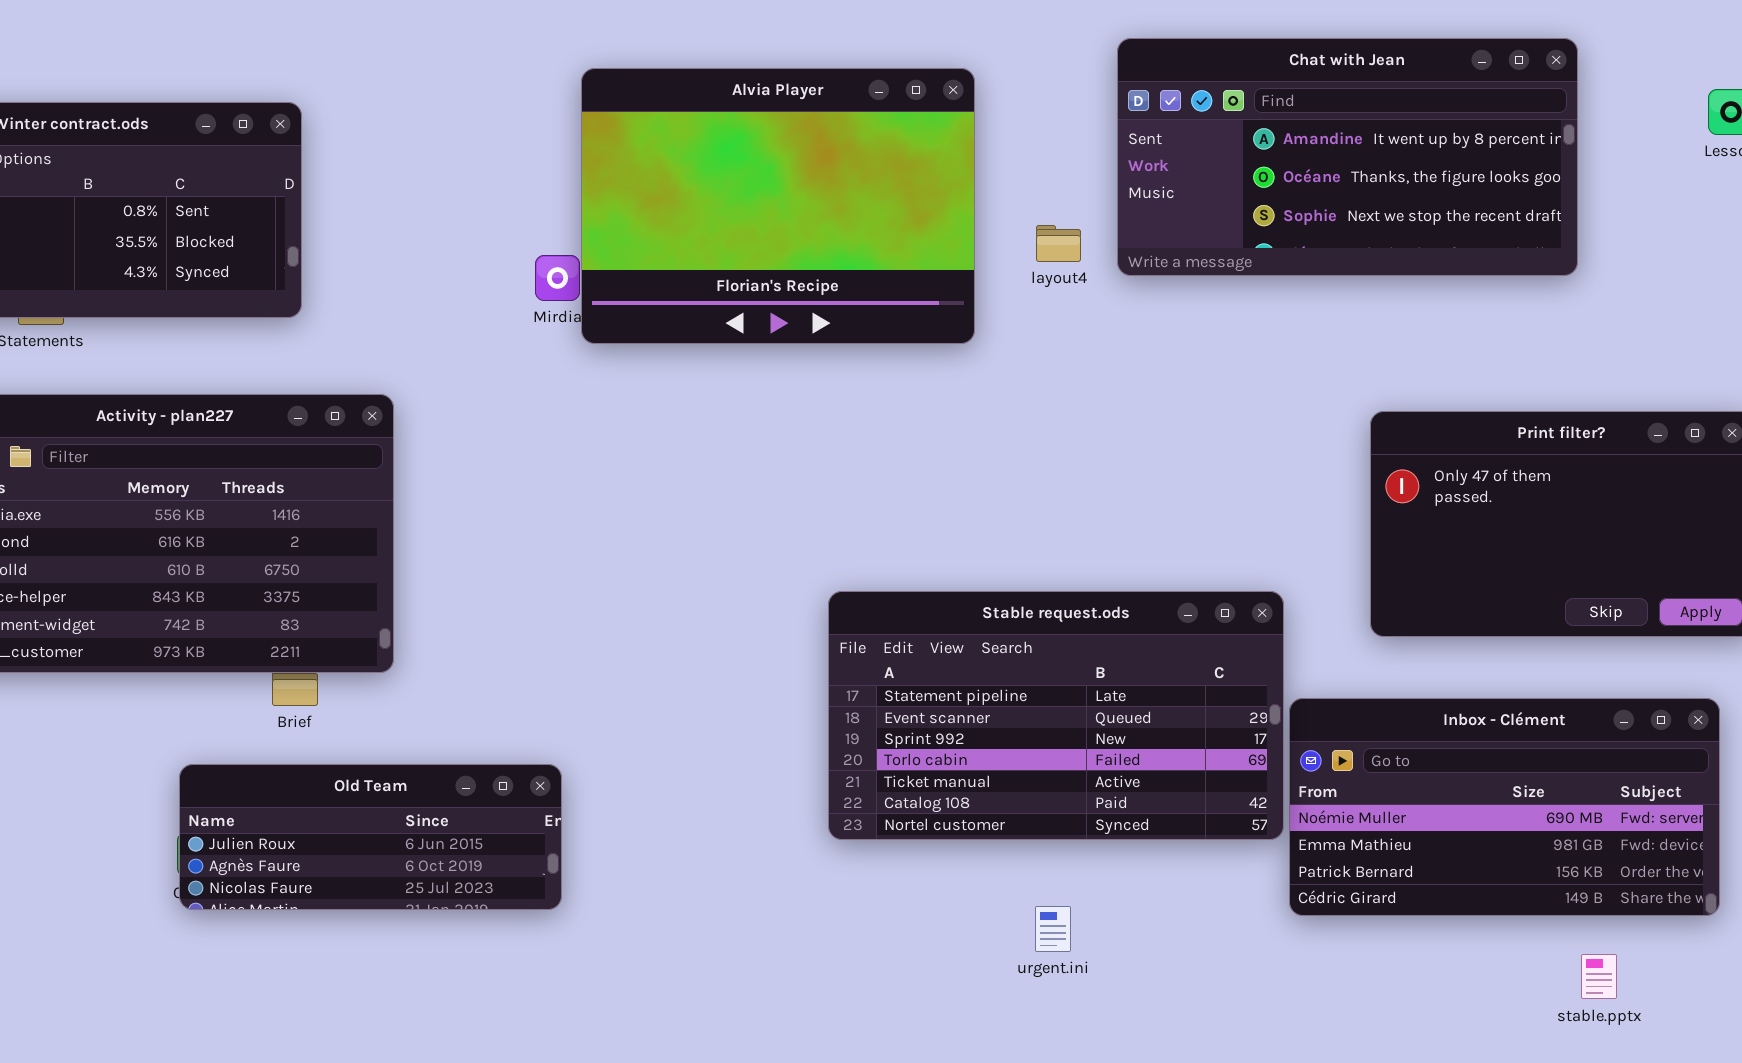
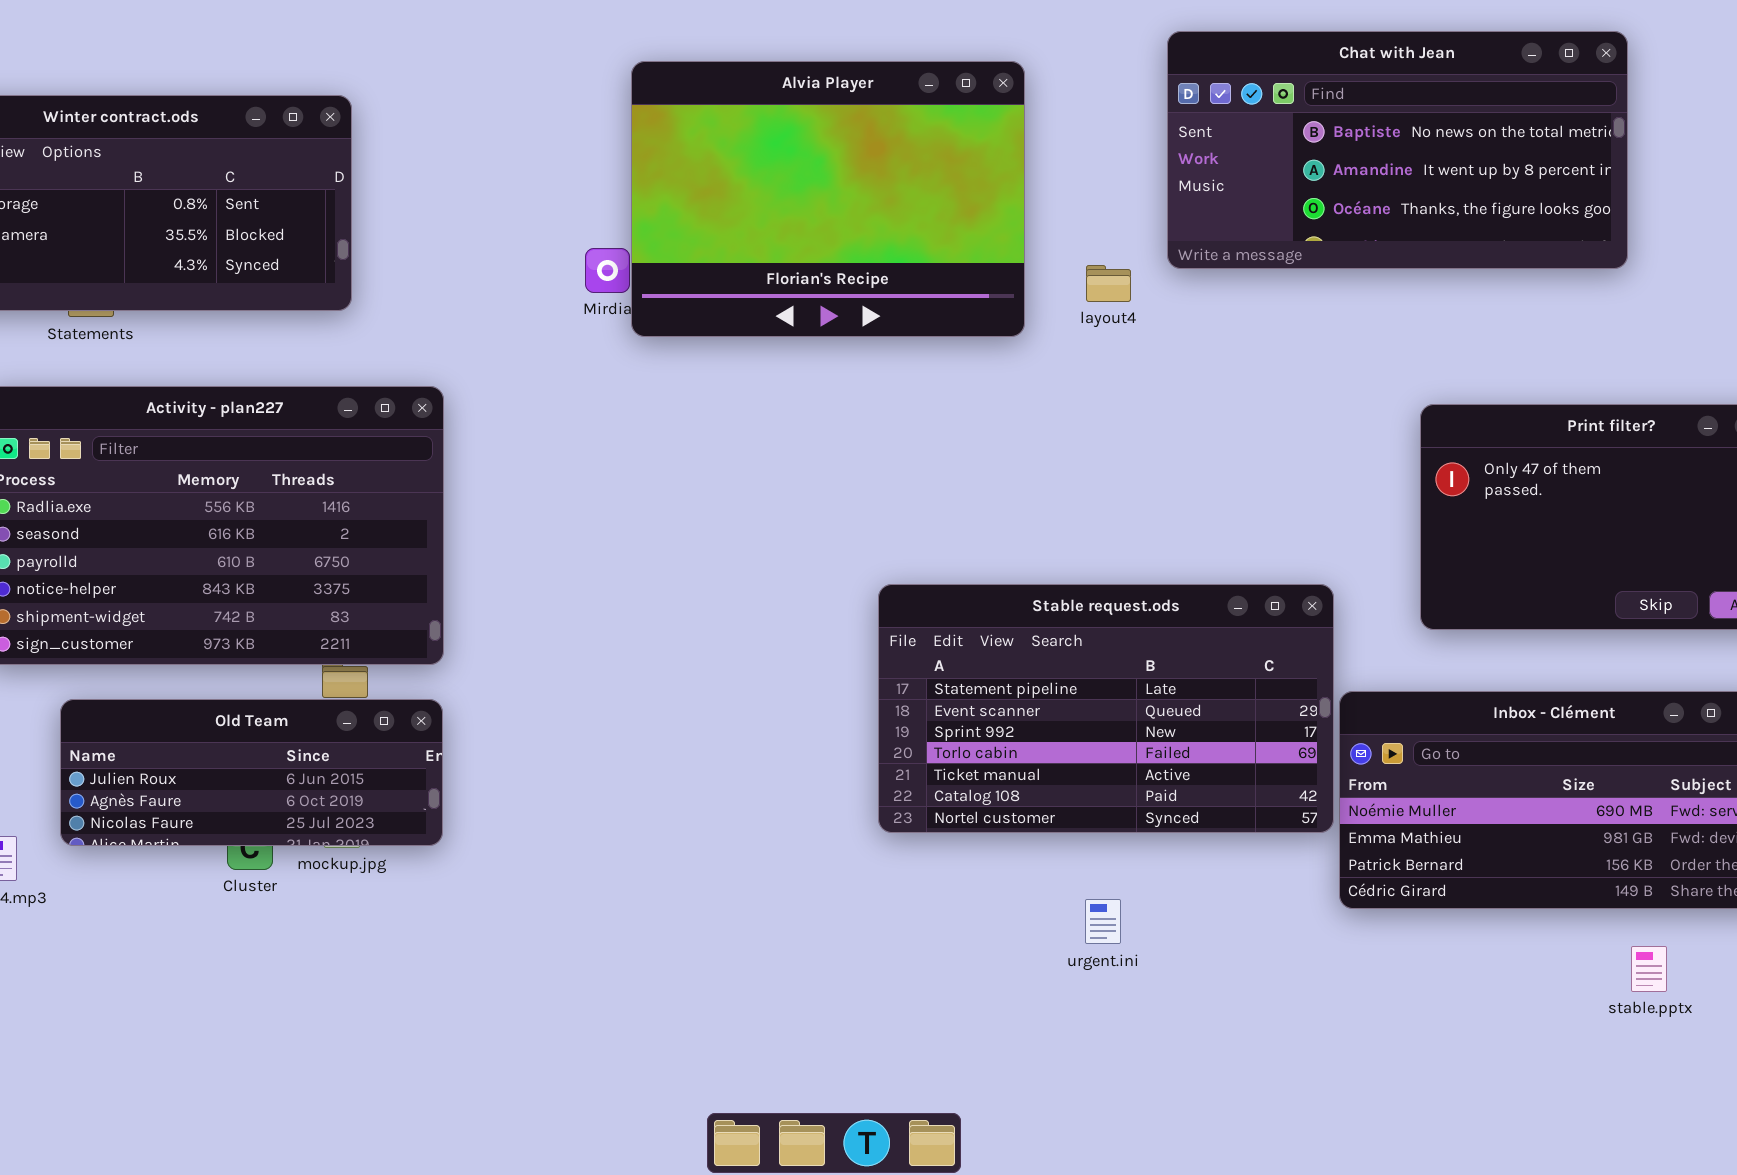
Chat with Jean: [1117,38,1578,276] -> [1167,31,1628,269], scrolled up 1 row
layout4: [1036,225,1081,262] -> [1086,265,1131,302], moved
Old Team: [179,764,562,910] -> [60,699,443,846], moved

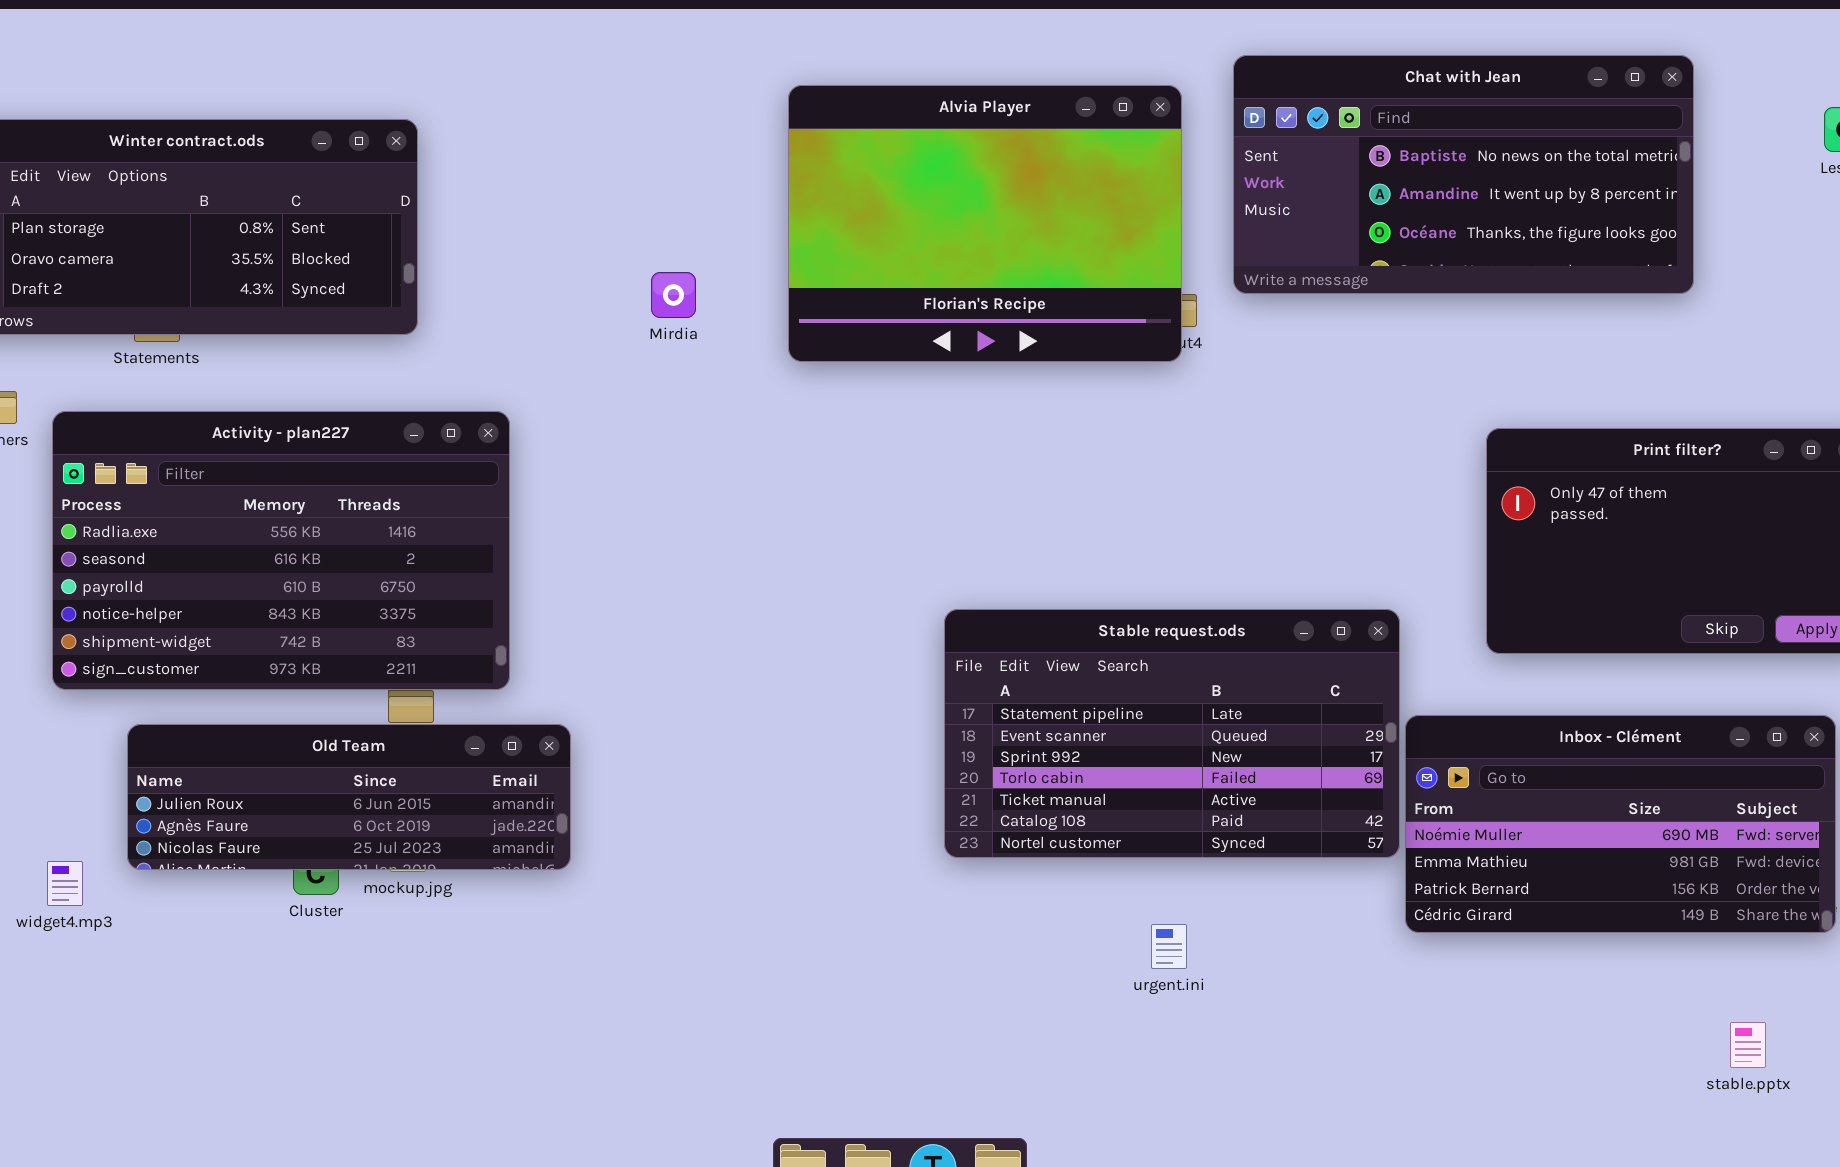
Alvia Player: [631,61,1025,337] -> [788,85,1182,362], moved
Old Team: [60,699,443,846] -> [127,724,571,870], resized
stable.pptx: [1631,946,1667,992] -> [1730,1022,1766,1068], moved

